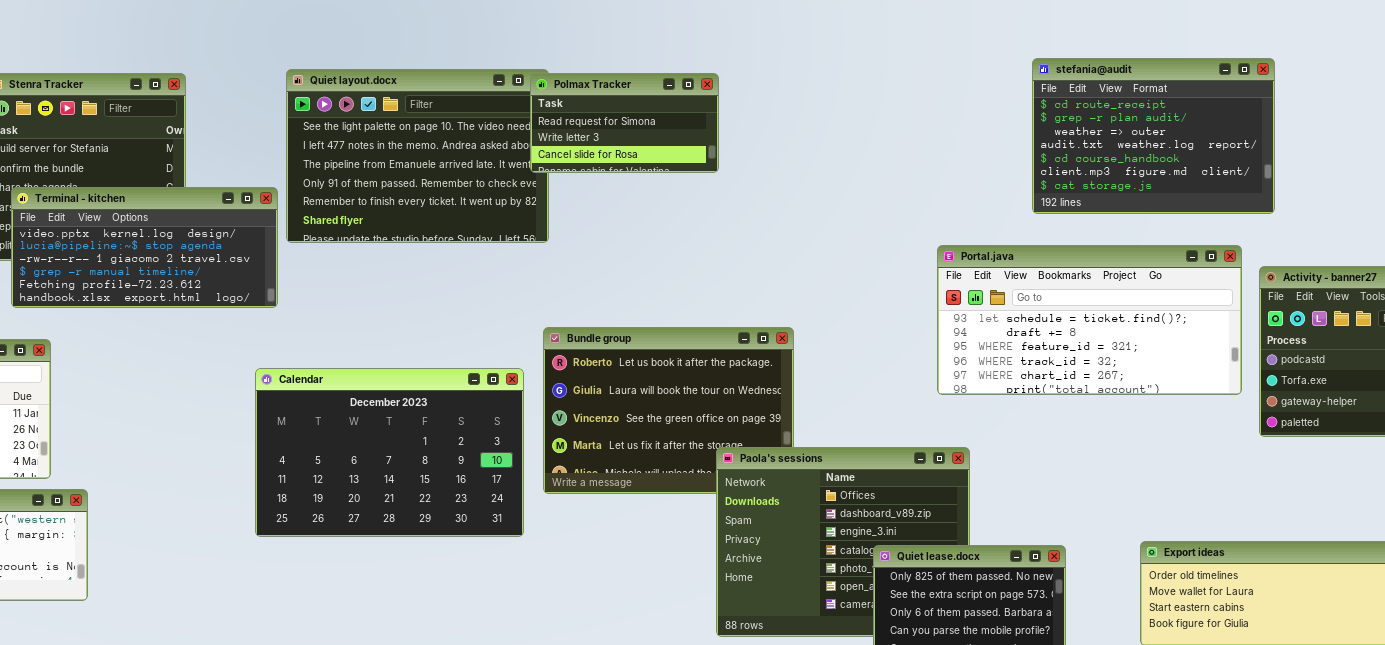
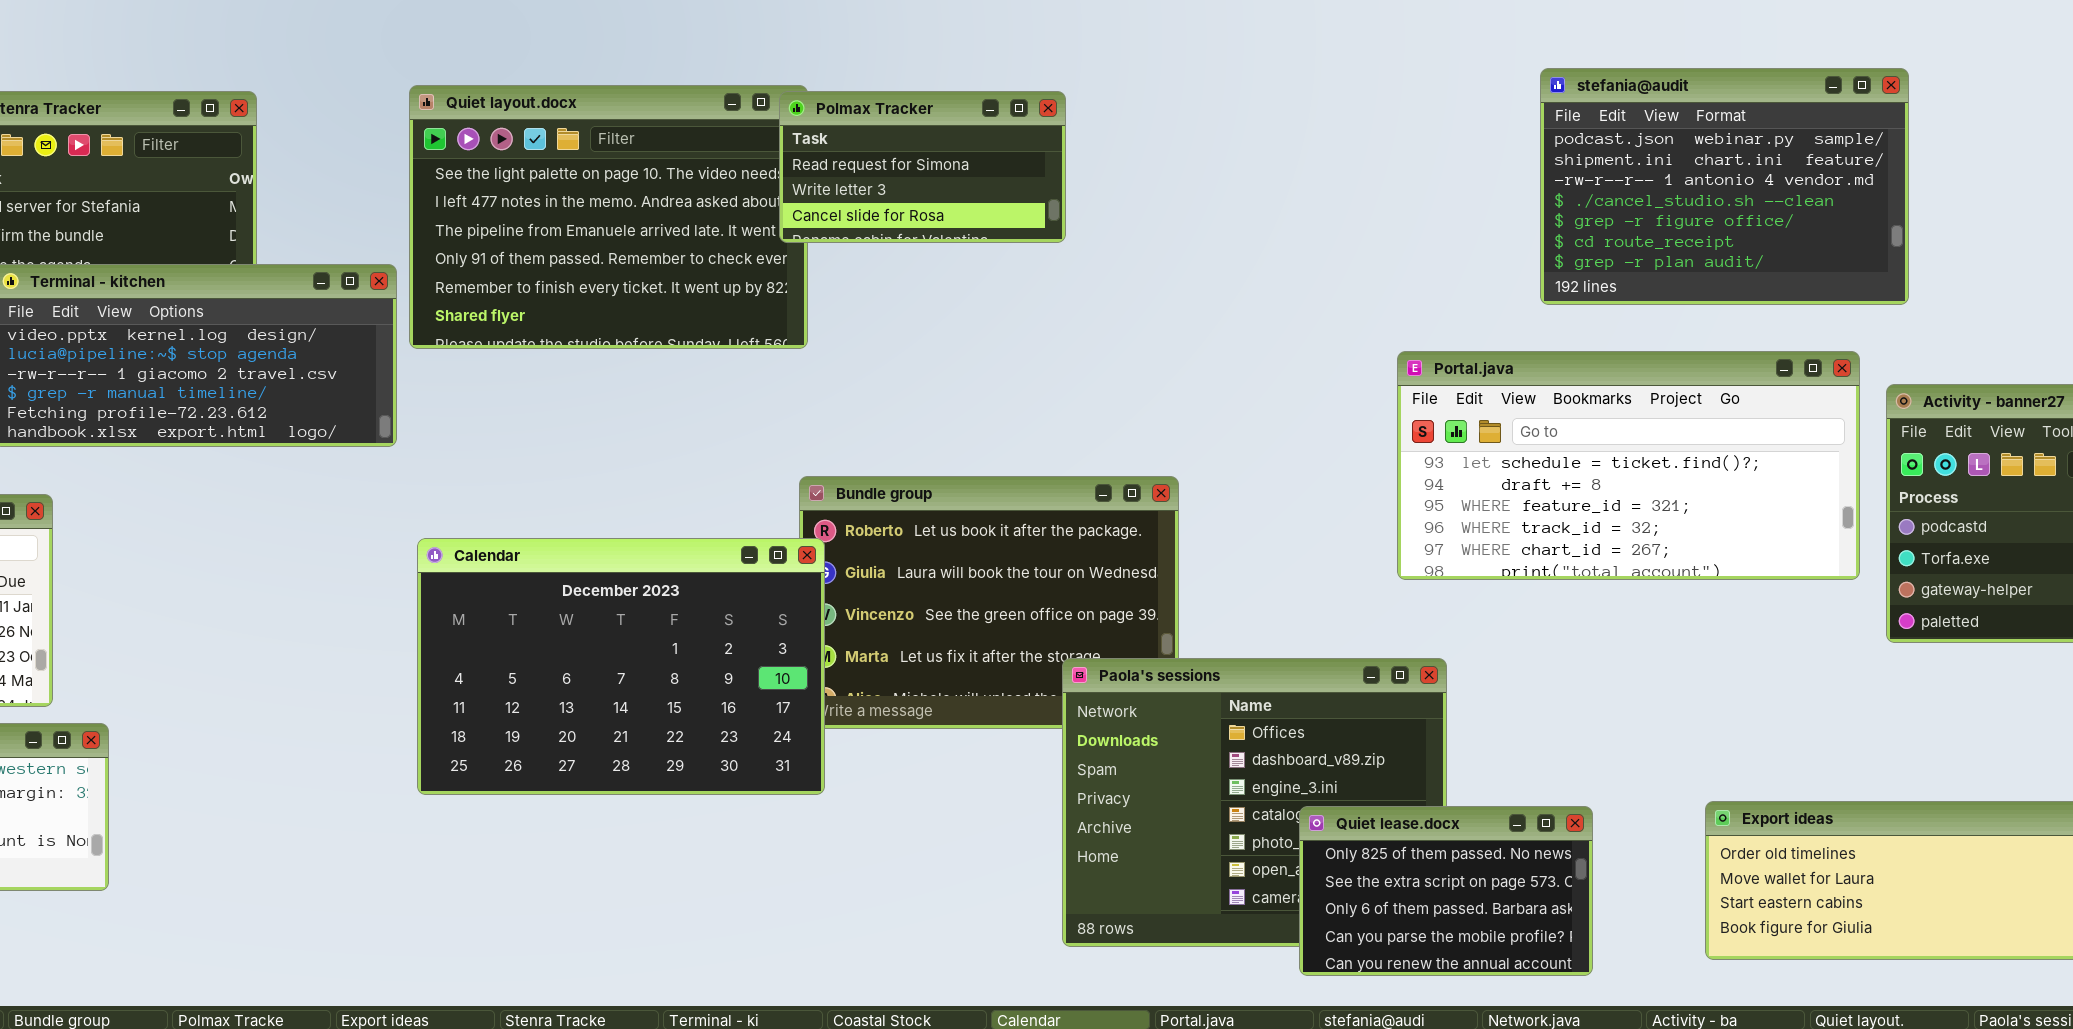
stefania@audit: [1032,58,1275,214] -> [1540,68,1909,305], scrolled up 5 rows
Calendar: [255,368,524,537] -> [417,538,825,795], moved

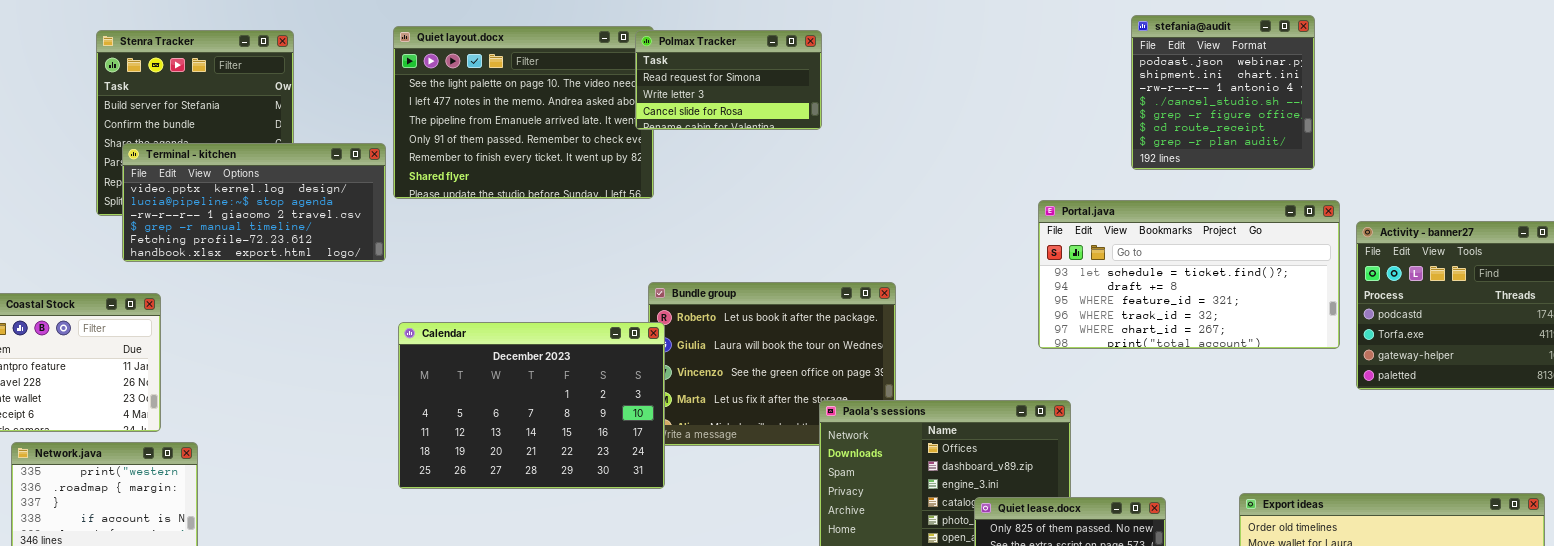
stefania@audit: [1540,68,1909,305] -> [1131,15,1315,170], resized

